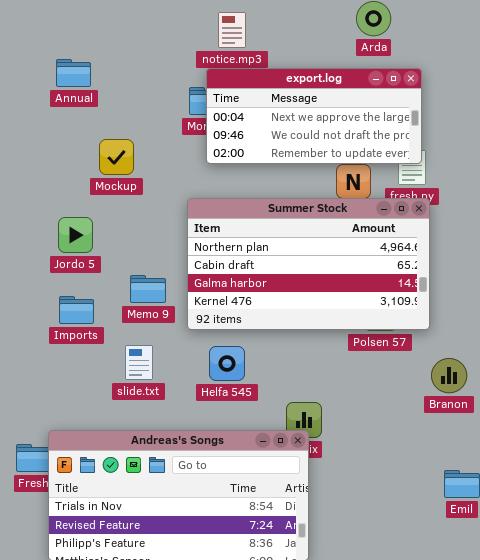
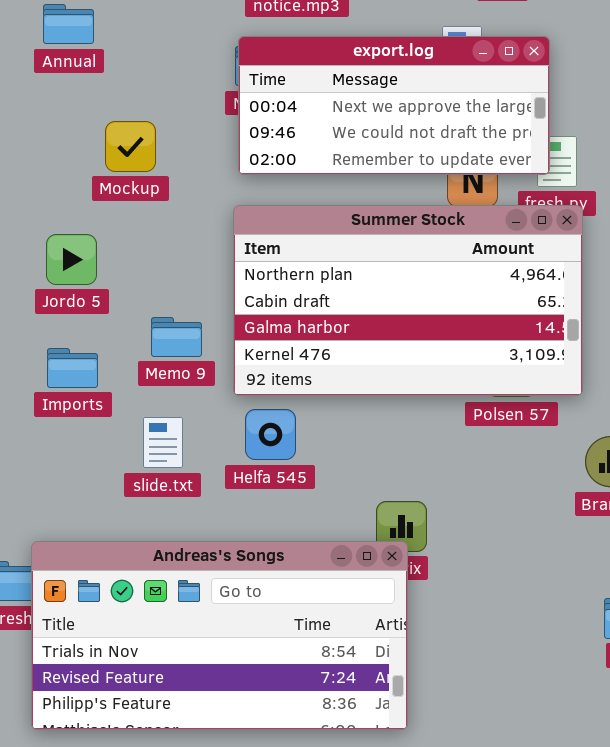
export.log: [206,68,422,164] -> [238,36,550,175], moved
Helfa 545: [209,346,245,381] -> [245,409,296,460], moved

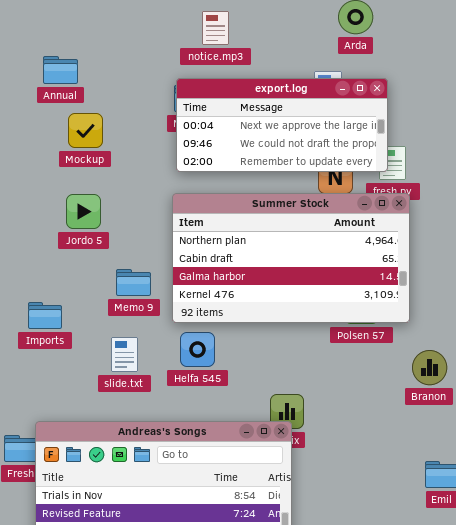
Mockup: [105,121,156,172] -> [68,113,103,148], moved
Jordo 5: [46,234,97,285] -> [66,194,101,229], moved
Imports: [47,348,98,388] -> [28,302,62,329], moved

